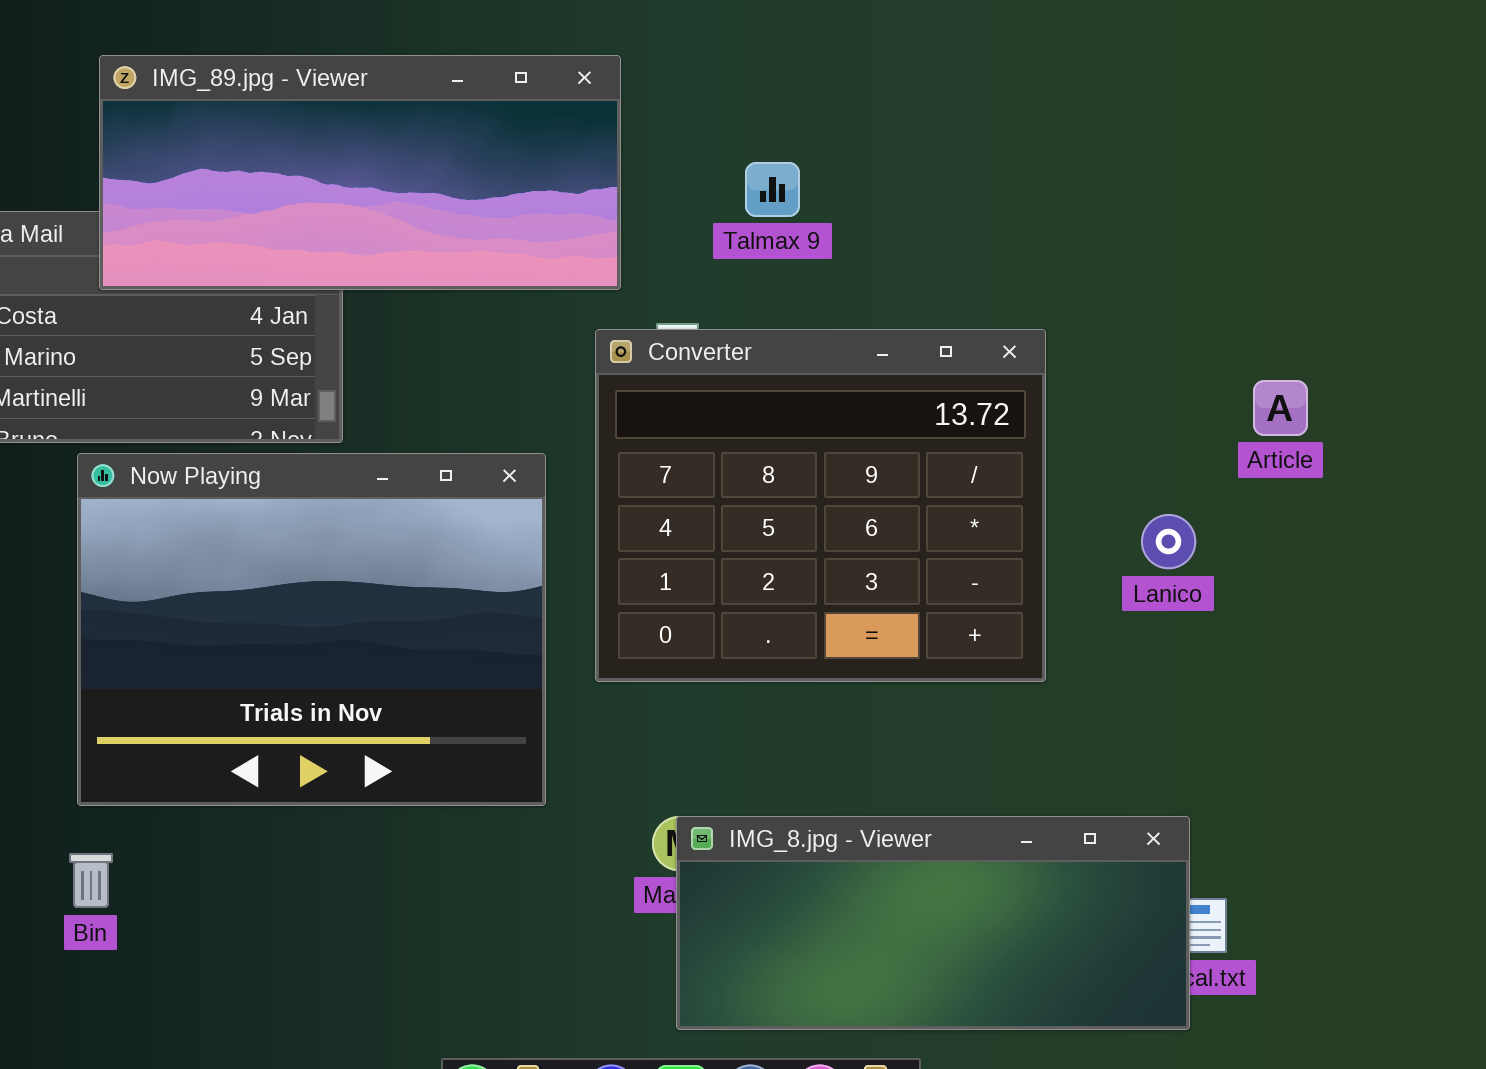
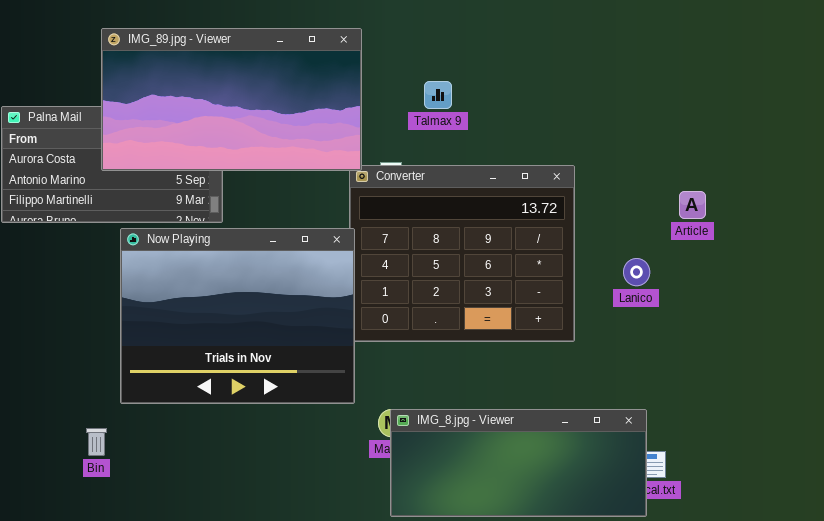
IMG_89.jpg - Viewer: [99,55,621,290] -> [101,28,362,171], resized
Now Playing: [77,453,546,806] -> [120,228,355,404], moved

